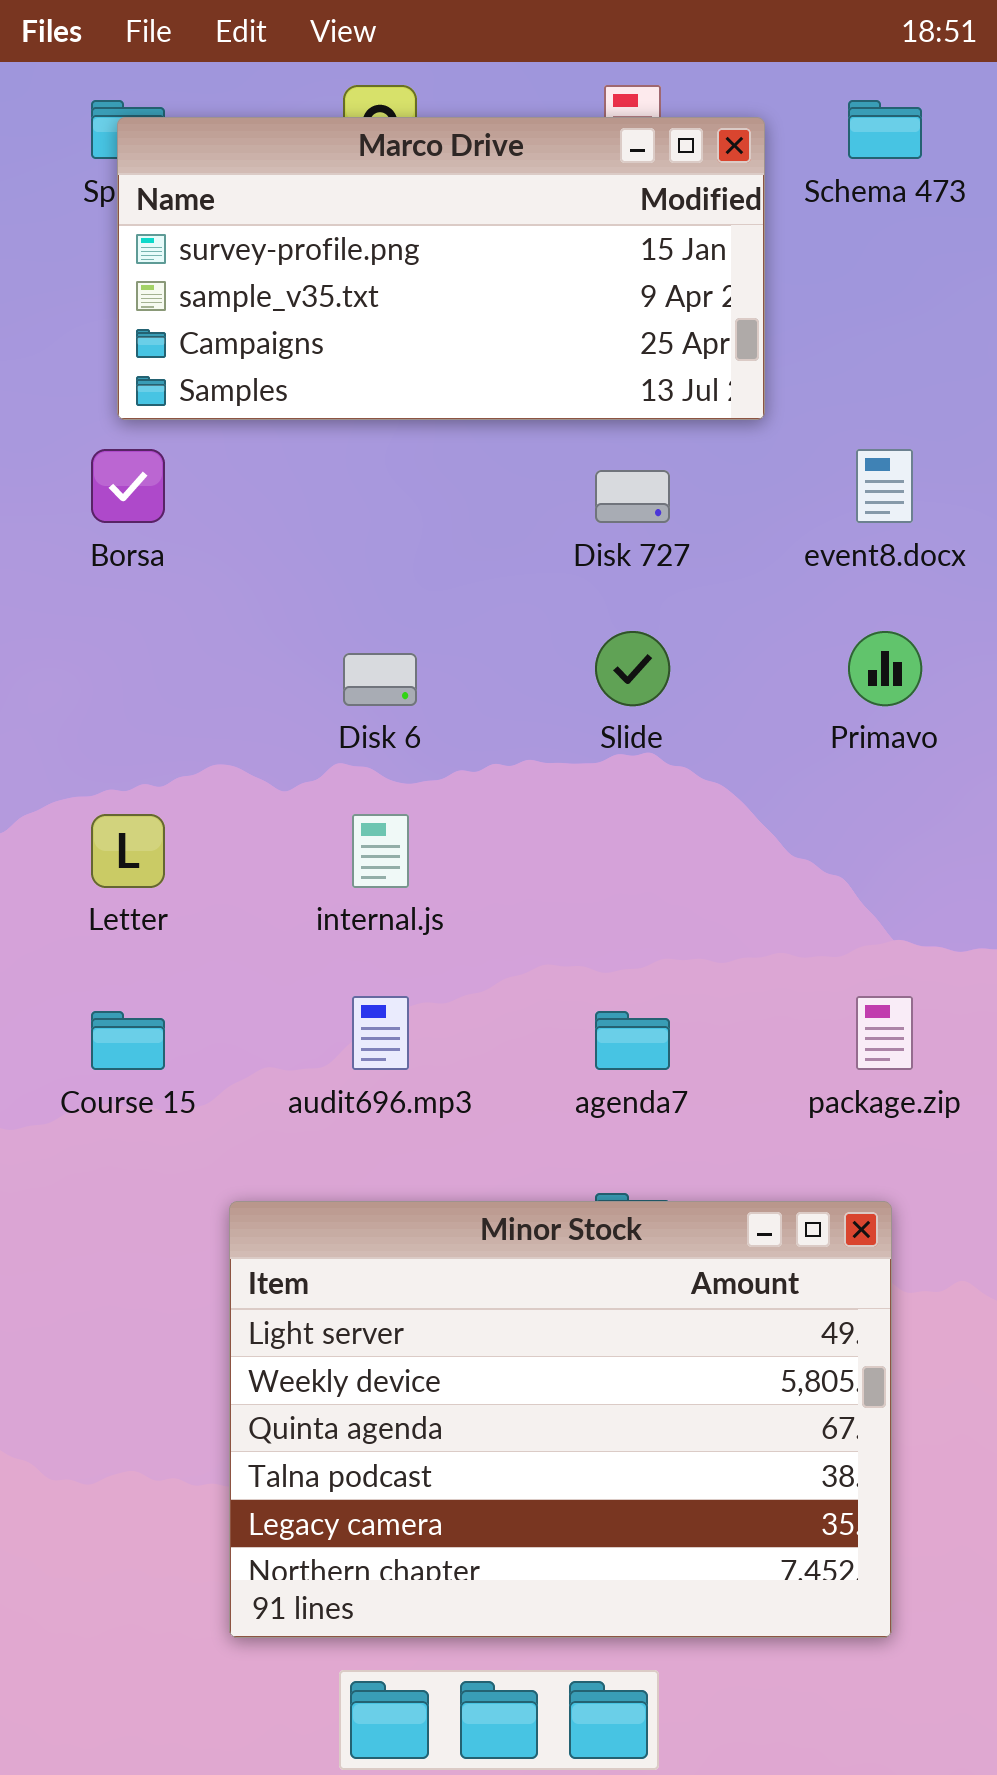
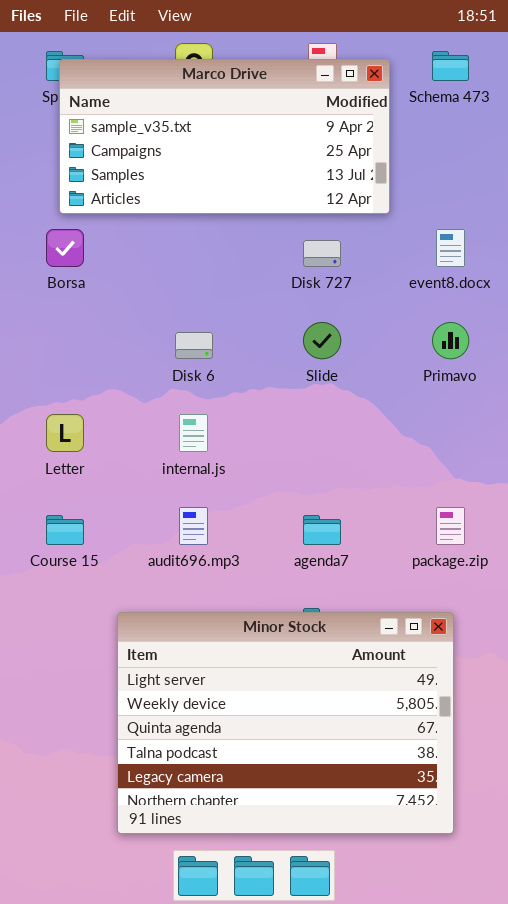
Marco Drive: [117,117,765,420] -> [59,59,390,214], scrolled down 1 row

